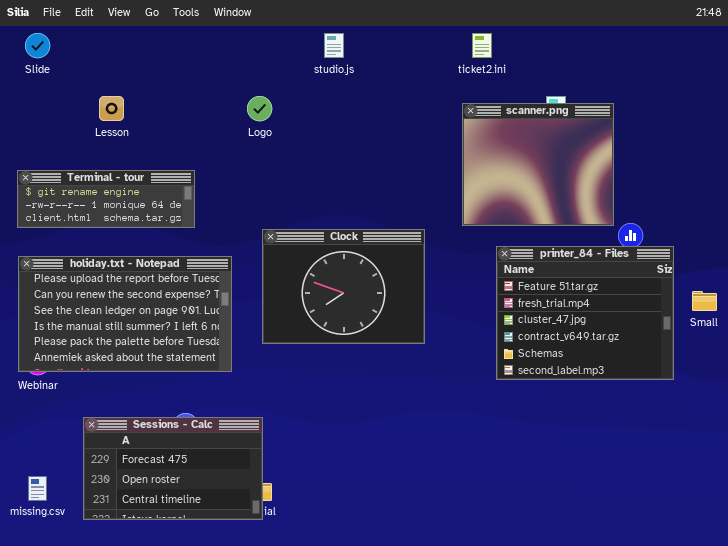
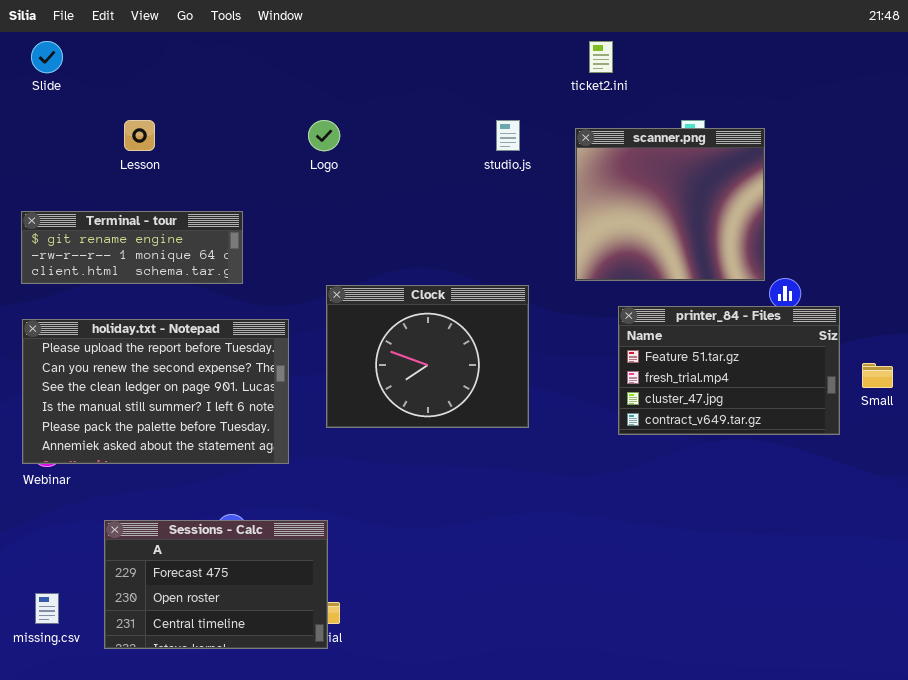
studio.js: [324,33,344,58] -> [496,120,520,151], moved
printer_84 - Files: [496,246,674,380] -> [618,306,840,435], resized

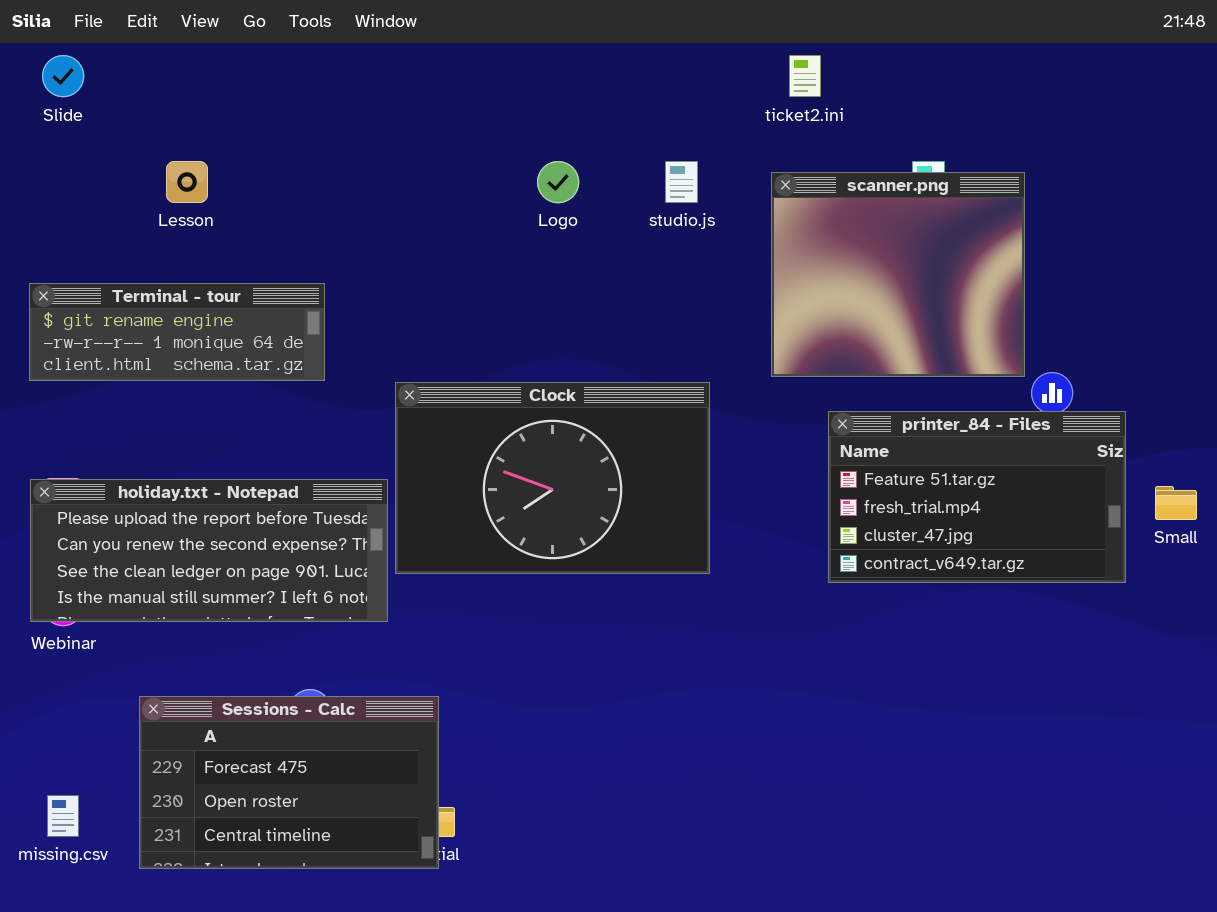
Logo: [308,120,340,151] -> [537,161,579,203], moved
Clock: [326,285,529,428] -> [395,382,710,574], resized
holiday.txt - Notepad: [22,319,289,464] -> [30,479,388,622], resized

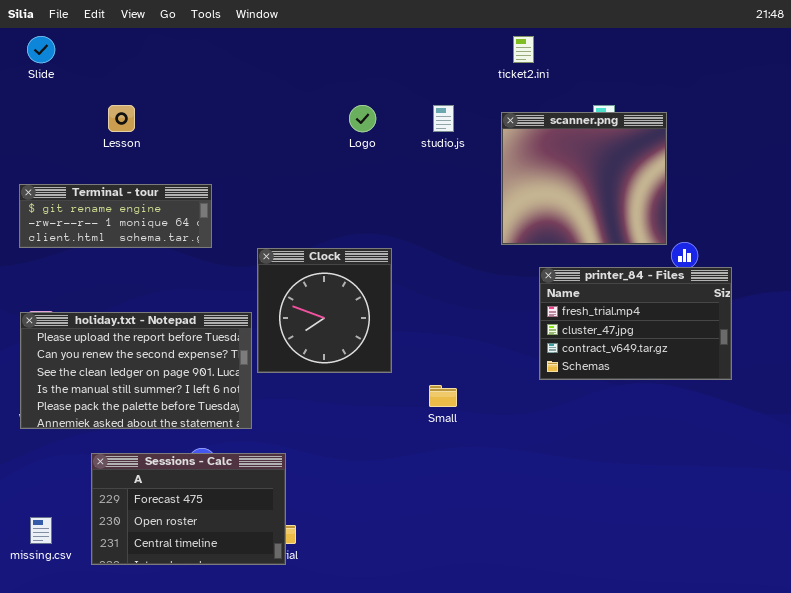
Clock: [395,382,710,574] -> [257,248,392,373], resized
printer_84 - Files: [828,411,1126,583] -> [539,267,732,380], scrolled down 1 row
holiday.txt - Notepad: [30,479,388,622] -> [20,312,252,429], resized
Small: [1155,486,1197,520] -> [429,385,457,407], moved

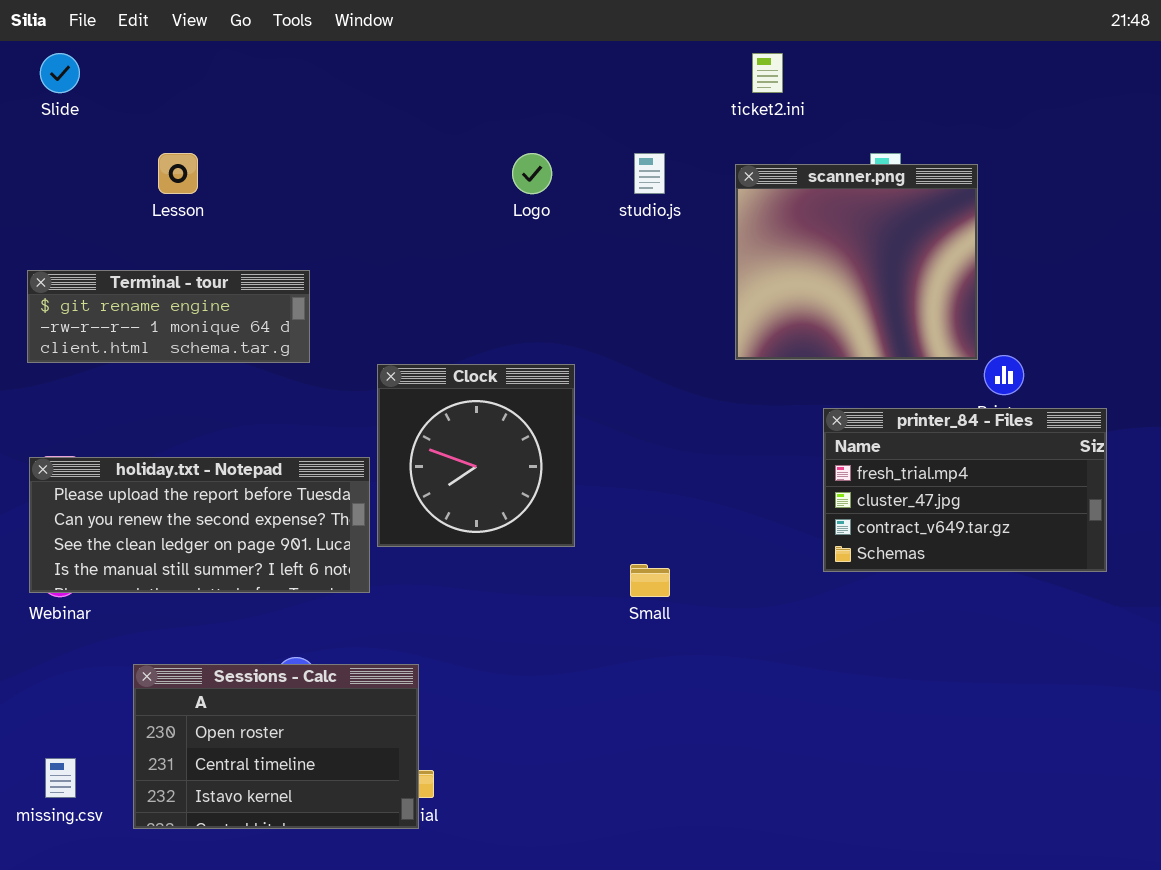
printer_84 - Files: [539,267,732,380] -> [823,408,1107,572], moved
holiday.txt - Notepad: [20,312,252,429] -> [29,457,370,593], resized
Sessions - Calc: [91,453,286,565] -> [133,664,419,829], scrolled down 1 row

